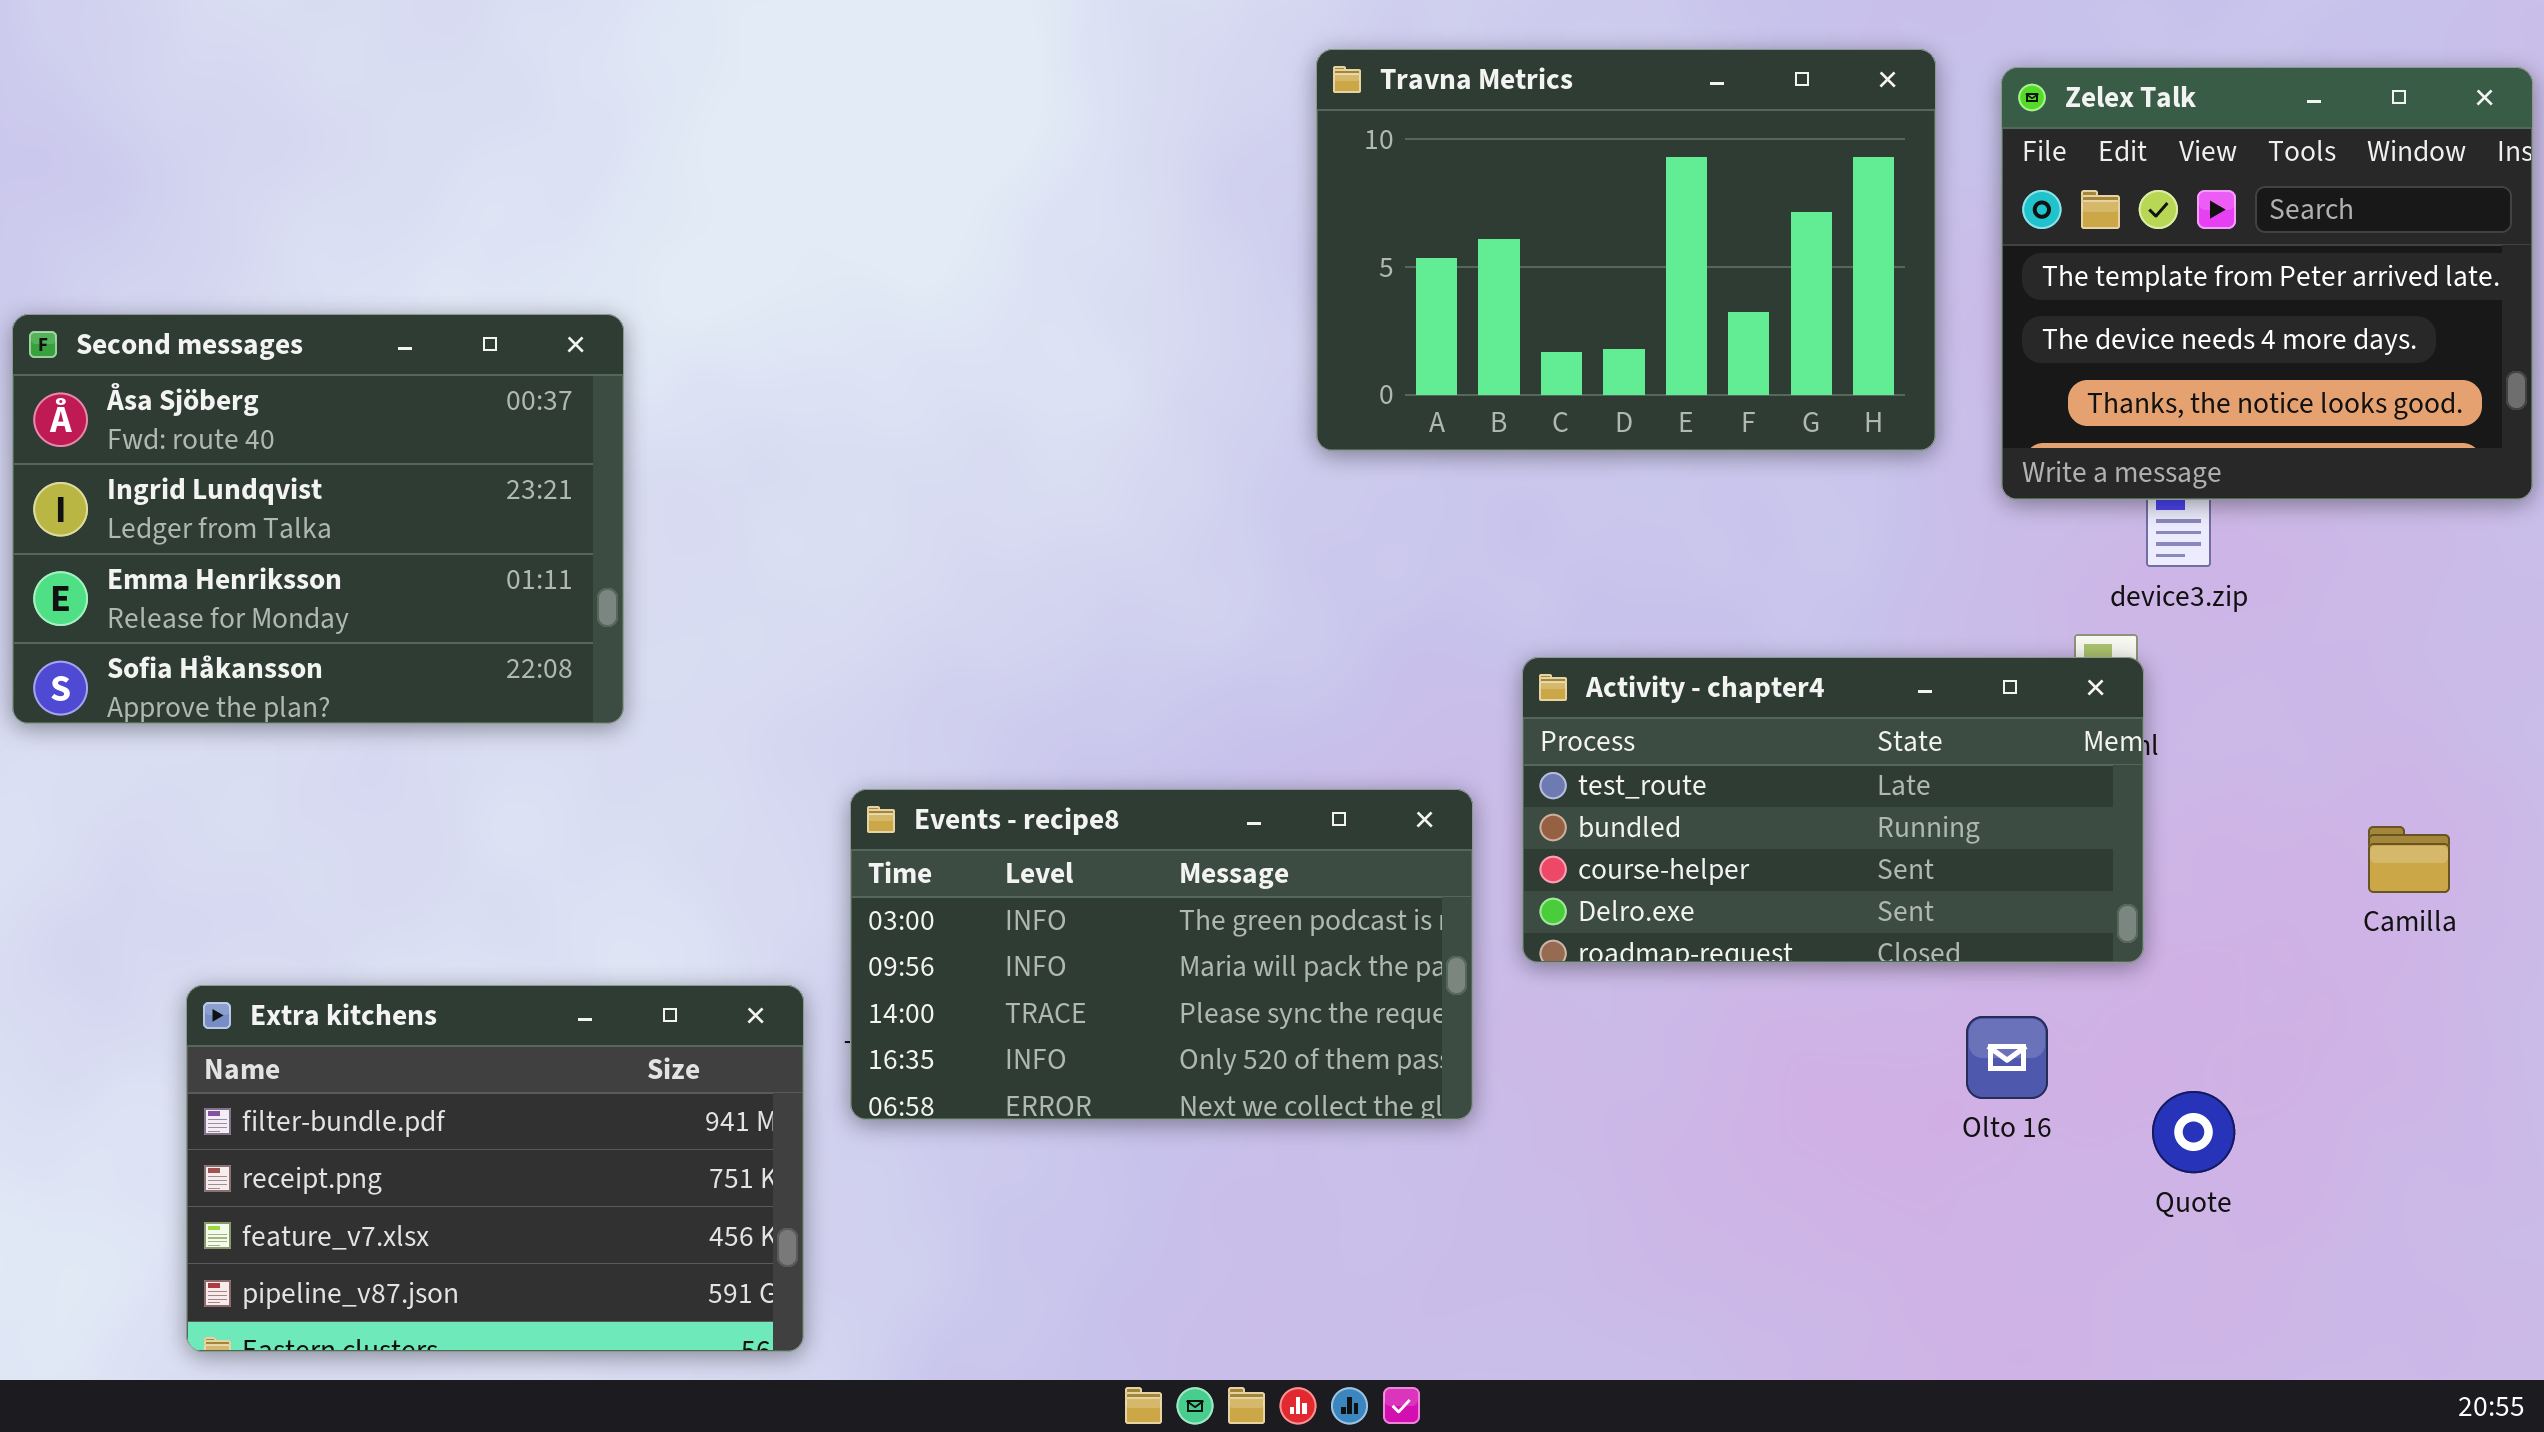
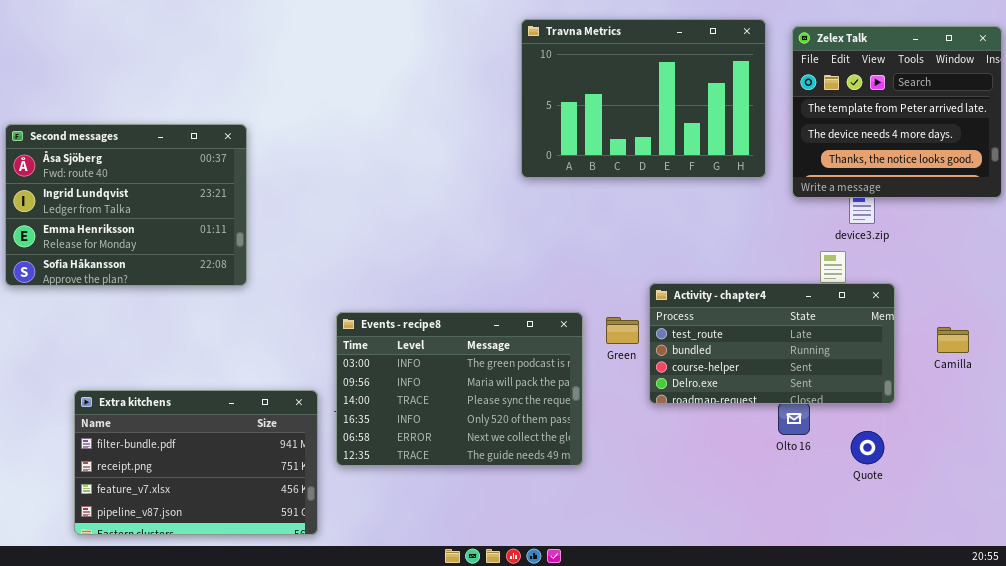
Activity - chapter4: [1522,657,2144,963] -> [649,283,895,404], moved
Events - recipe8: [850,789,1473,1120] -> [336,312,583,466], resized

